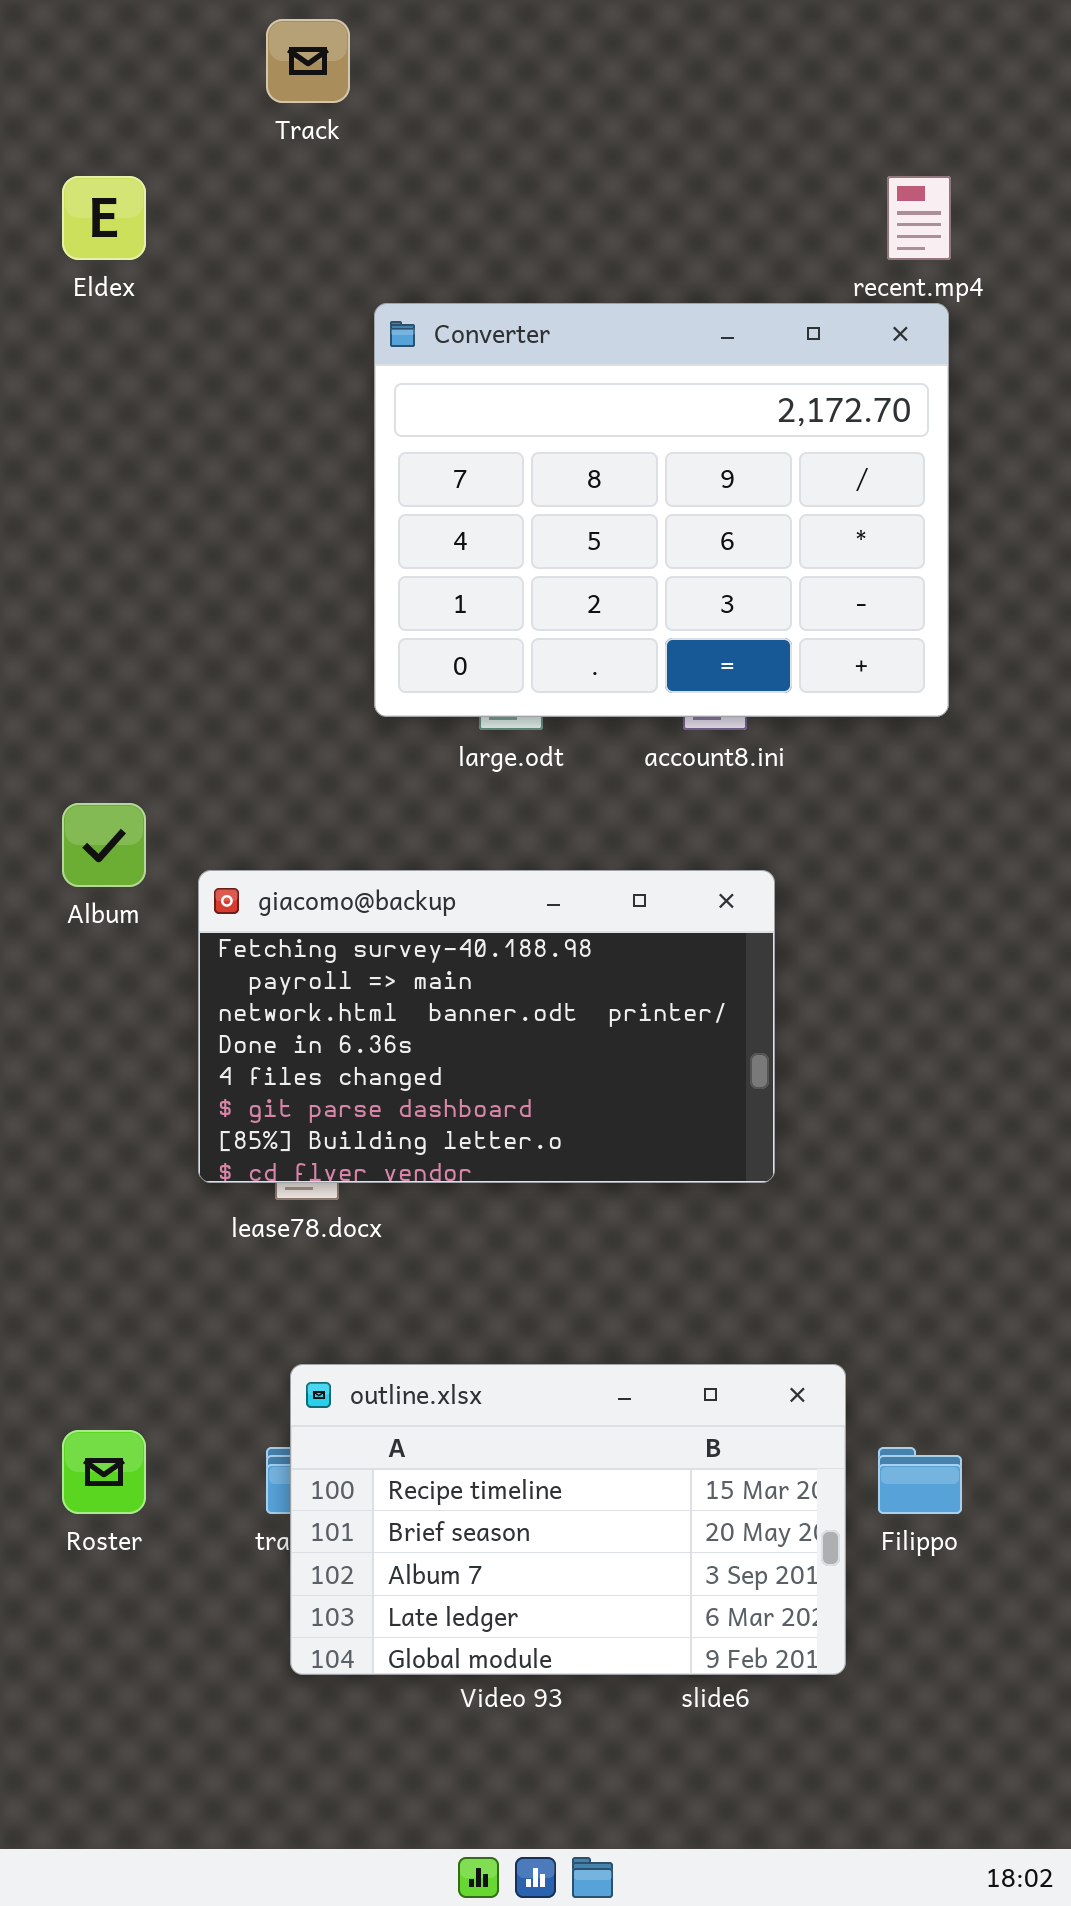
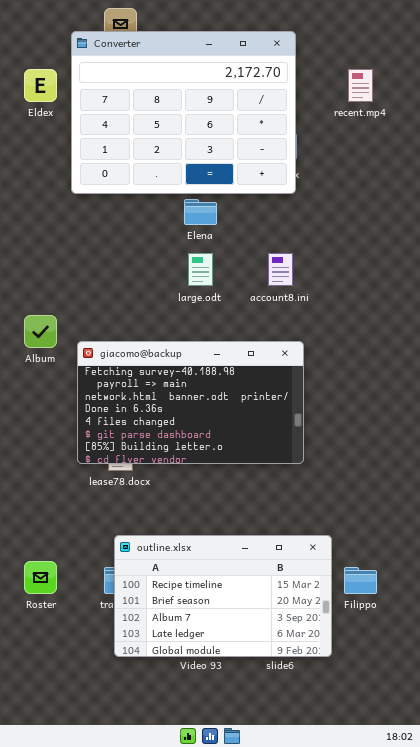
Converter: [374,303,949,717] -> [71,31,296,194], moved

